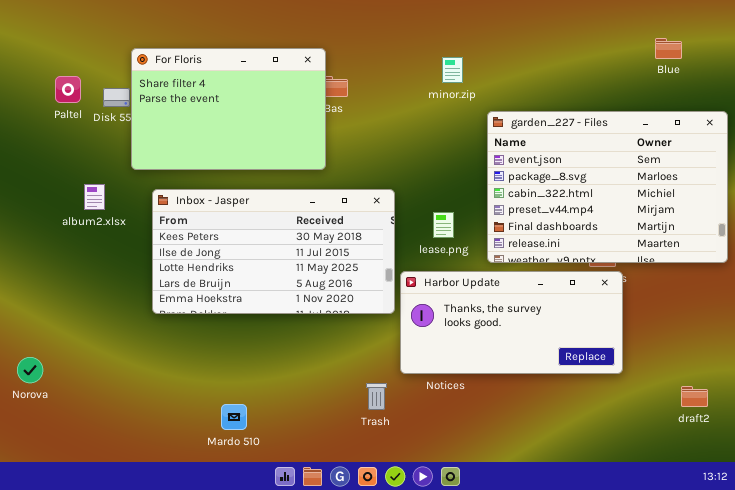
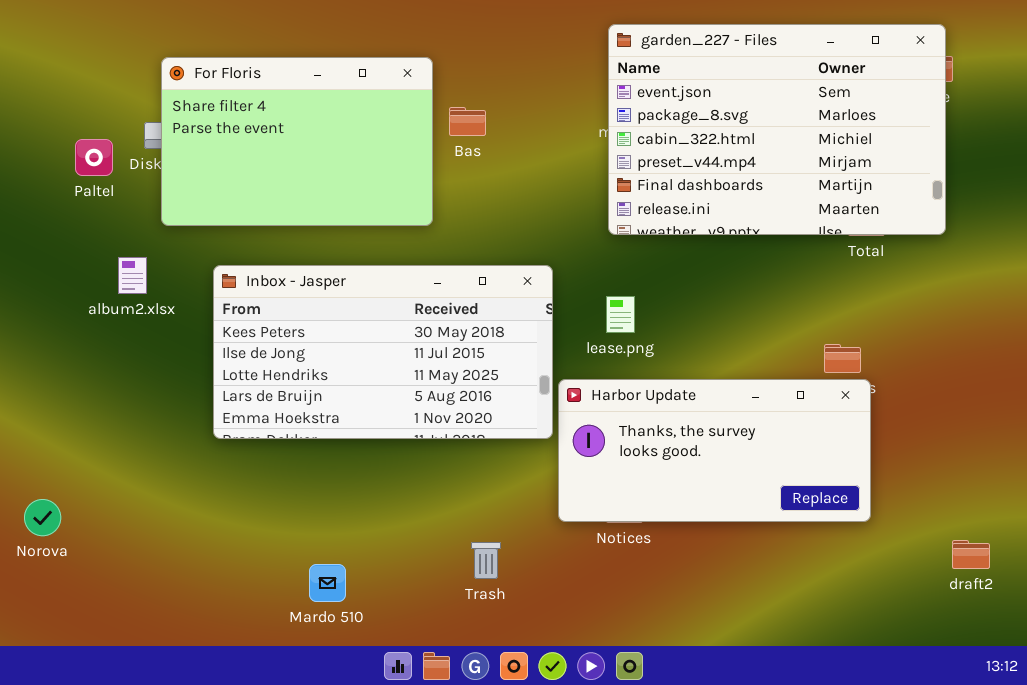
For Floris: [131,48,326,170] -> [161,57,433,226], moved
Paltel: [55,76,81,103] -> [75,139,113,176], moved
garden_227 - Files: [487,111,728,263] -> [608,24,946,235], moved
Trash: [366,383,387,410] -> [471,542,501,579], moved

